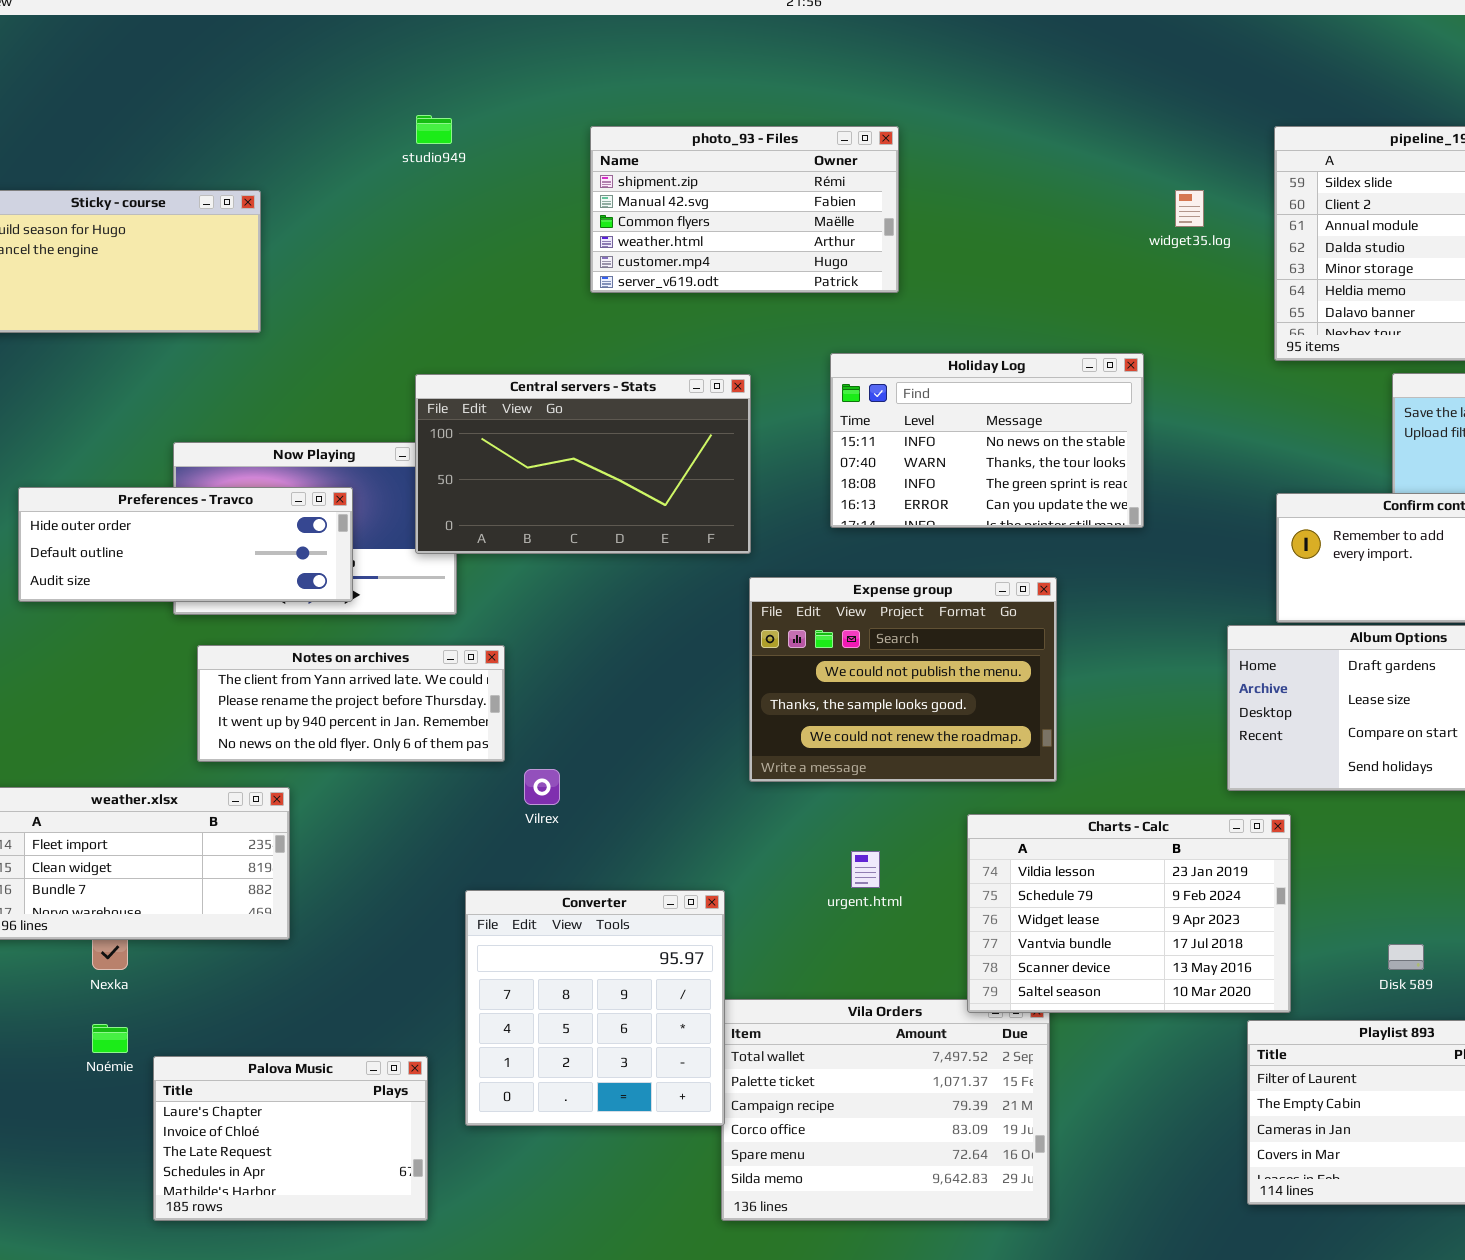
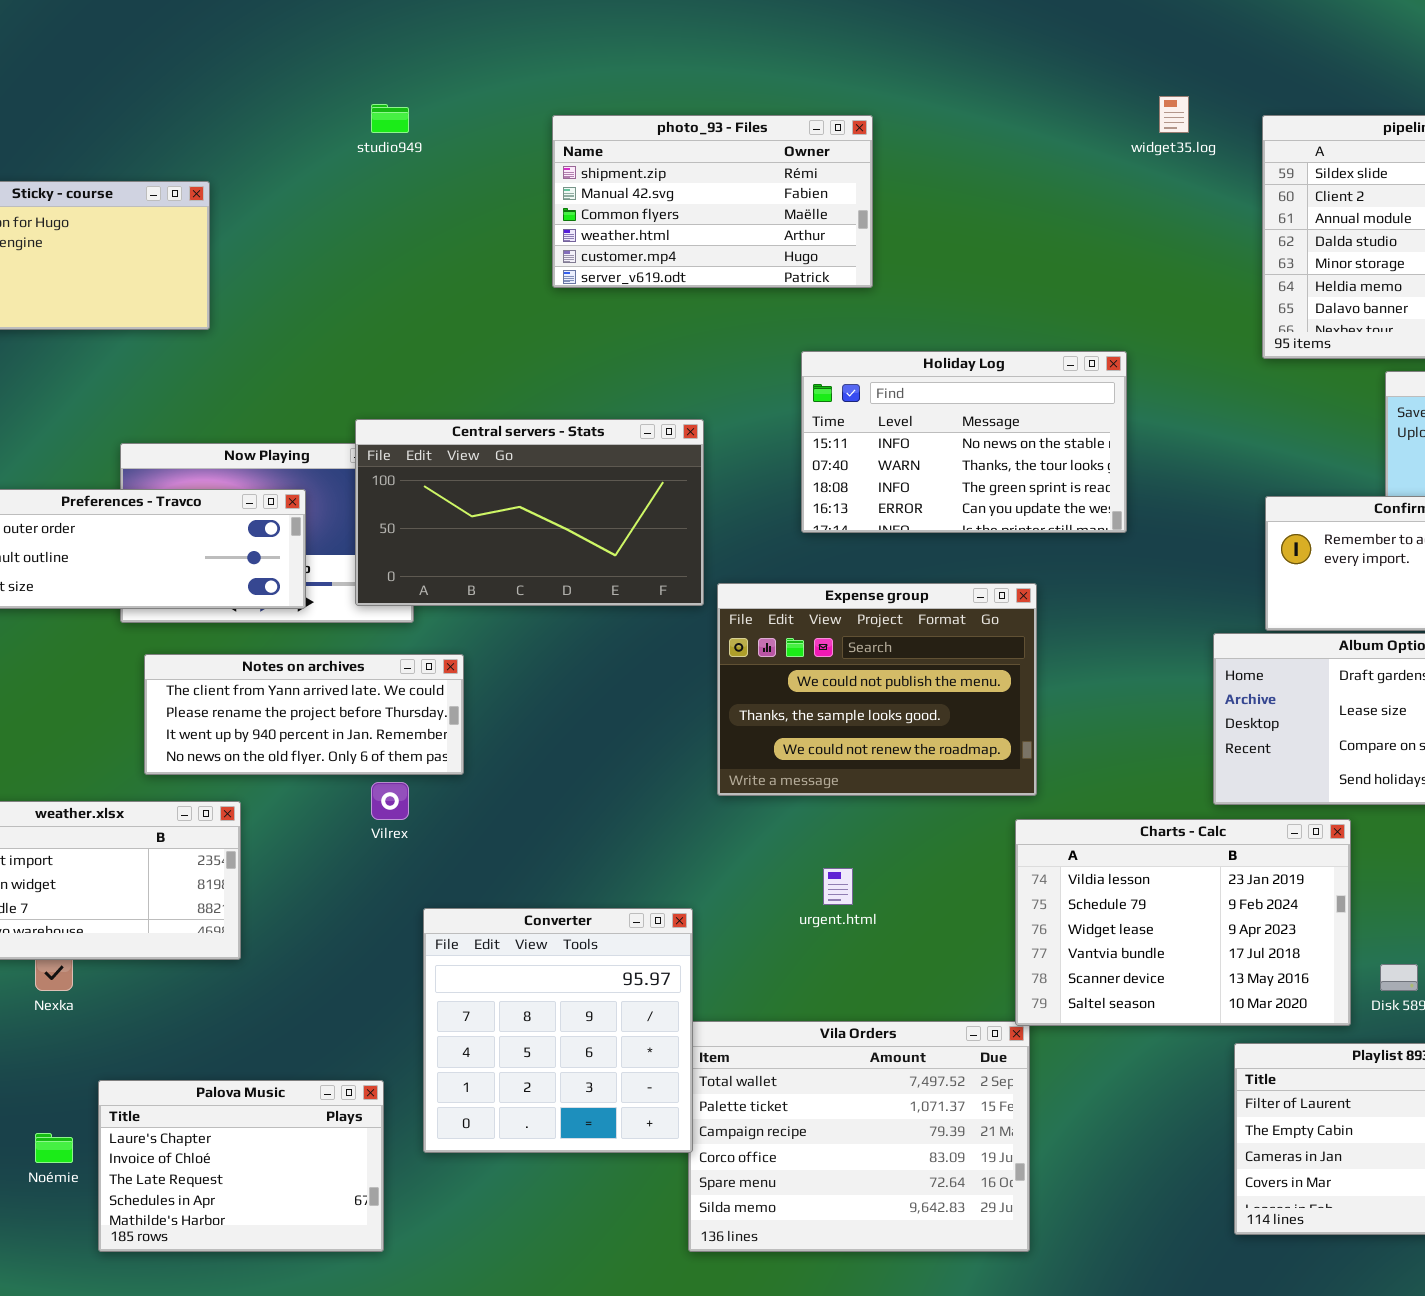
widget35.log: [1175,190,1204,227] -> [1159,96,1189,133], moved
Central servers - Stats: [415,374,751,554] -> [355,419,704,606], moved
Vilrex: [524,769,560,805] -> [371,782,409,820], moved
Charts - Calc: [967,814,1291,1013] -> [1015,819,1351,1026], moved
Noémie: [92,1024,128,1053] -> [35,1133,73,1163], moved

